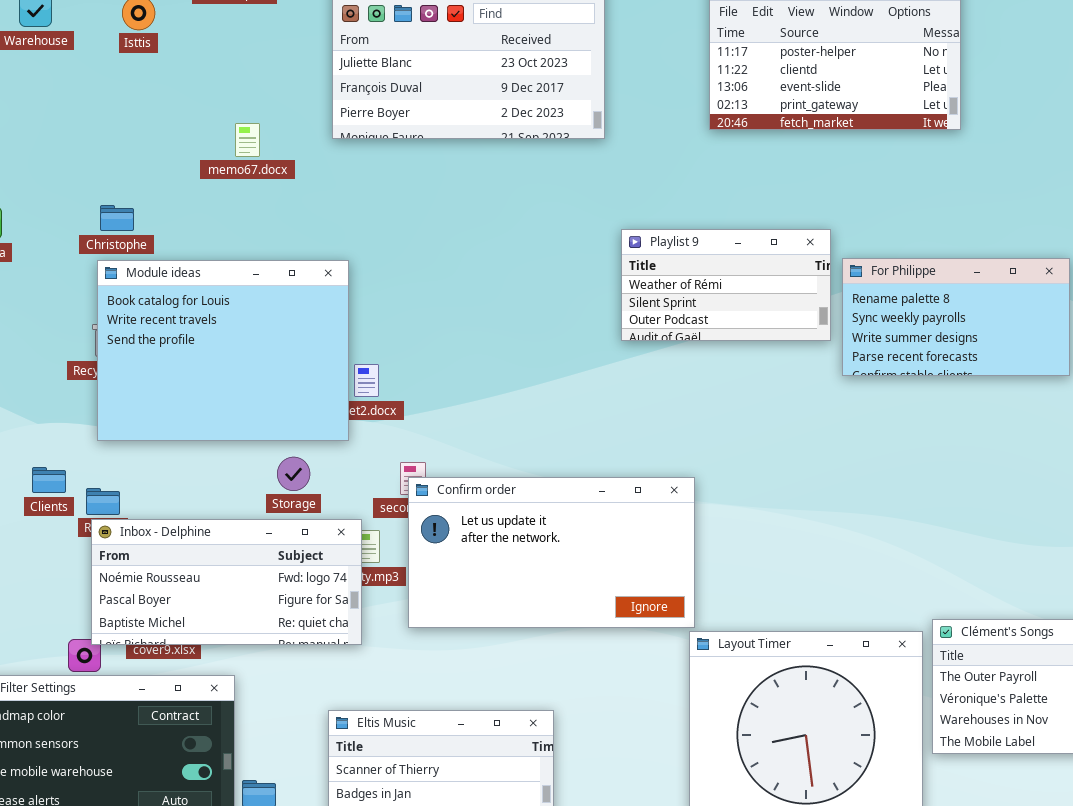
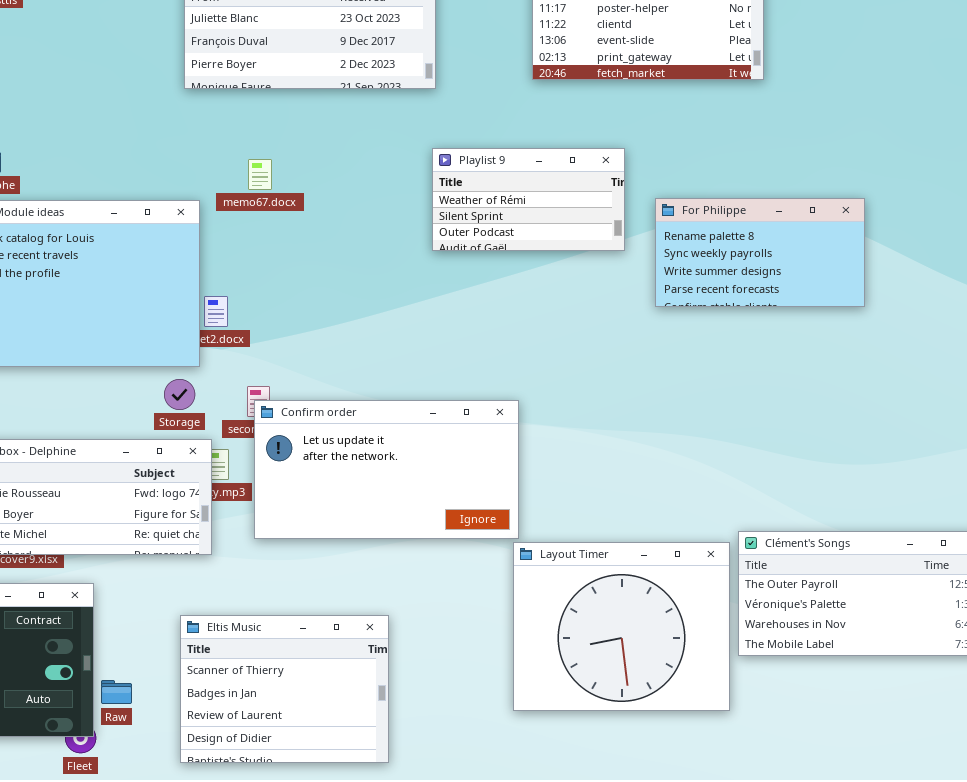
memo67.docx: [235,123,260,157] -> [248,159,272,190], moved
Playlist 9: [621,229,831,341] -> [432,148,625,251], moved
Storage: [277,457,310,491] -> [164,379,195,410], moved

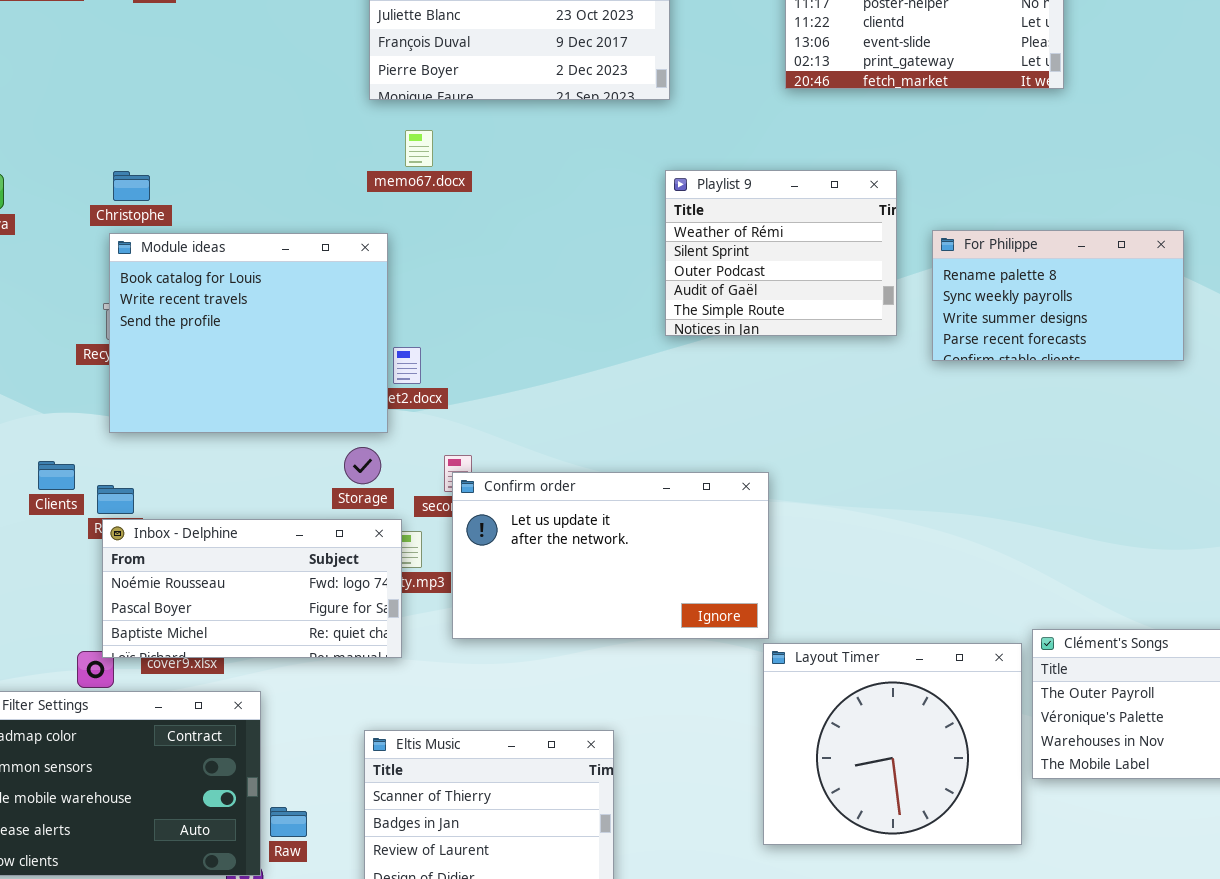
Playlist 9: [432,148,625,251] -> [665,170,897,336], resized
memo67.docx: [248,159,272,190] -> [405,130,433,167], moved

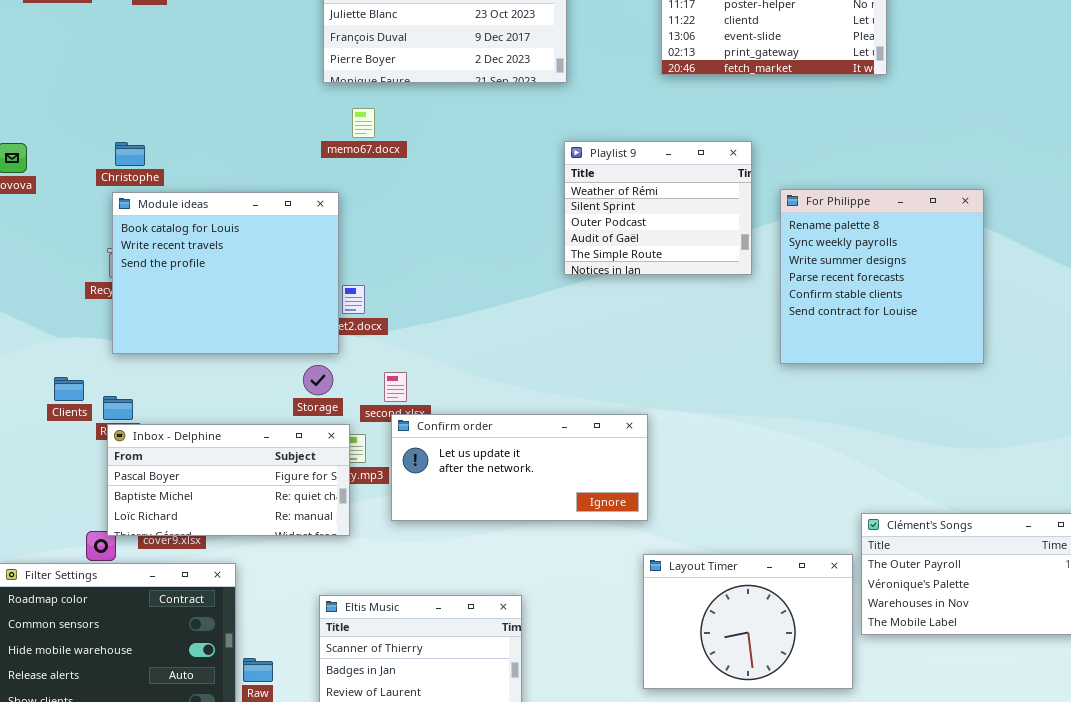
For Philippe: [932,230,1184,361] -> [780,189,984,364], resized
Confirm order: [452,472,769,639] -> [391,414,648,521], resized
Inbox - Delphine: [102,519,402,658] -> [107,424,350,536], scrolled down 1 row
Layout Timer: [763,643,1022,845] -> [643,554,853,689], resized

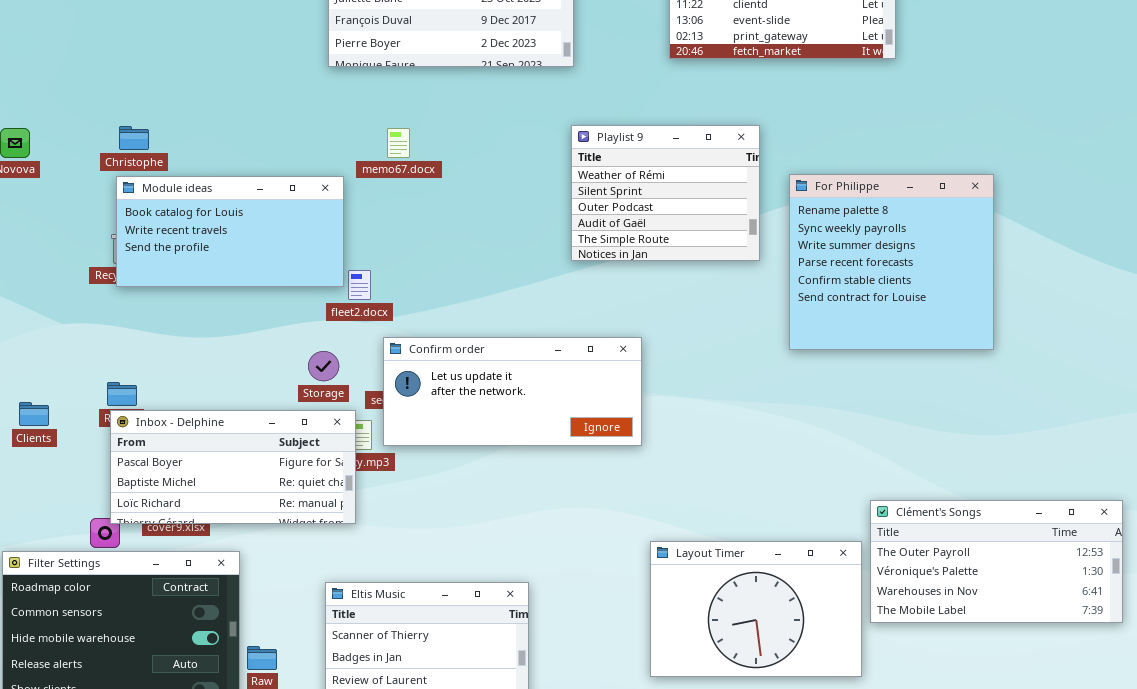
memo67.docx: [352,108,375,138] -> [387,128,410,158], moved
Module ideas: [112,192,339,354] -> [116,176,344,287], resized
Clients: [54,377,84,401] -> [19,402,49,426], moved
Confirm order: [391,414,648,521] -> [383,337,642,446], moved

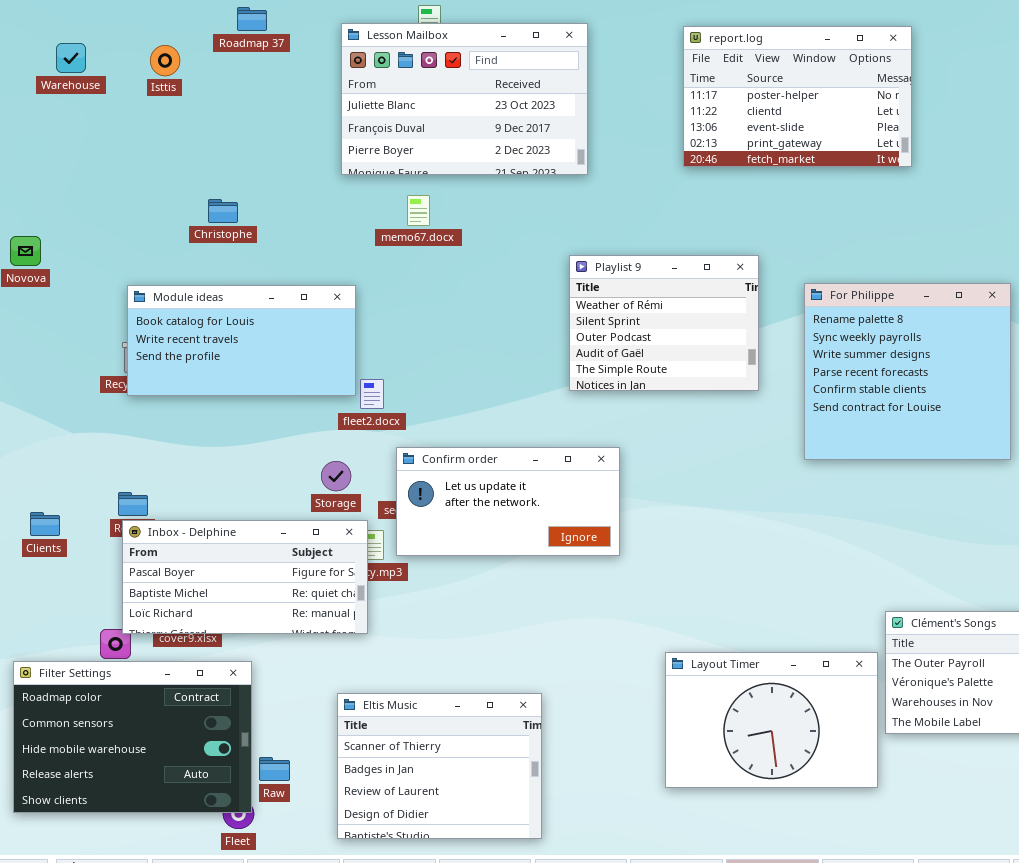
Playlist 9: [571,125,760,261] -> [569,255,759,391], moved
Christophe: [119,126,149,150] -> [208,199,238,223], moved
memo67.docx: [387,128,410,158] -> [407,195,430,226], moved
Confirm order: [383,337,642,446] -> [396,447,620,556], resized

